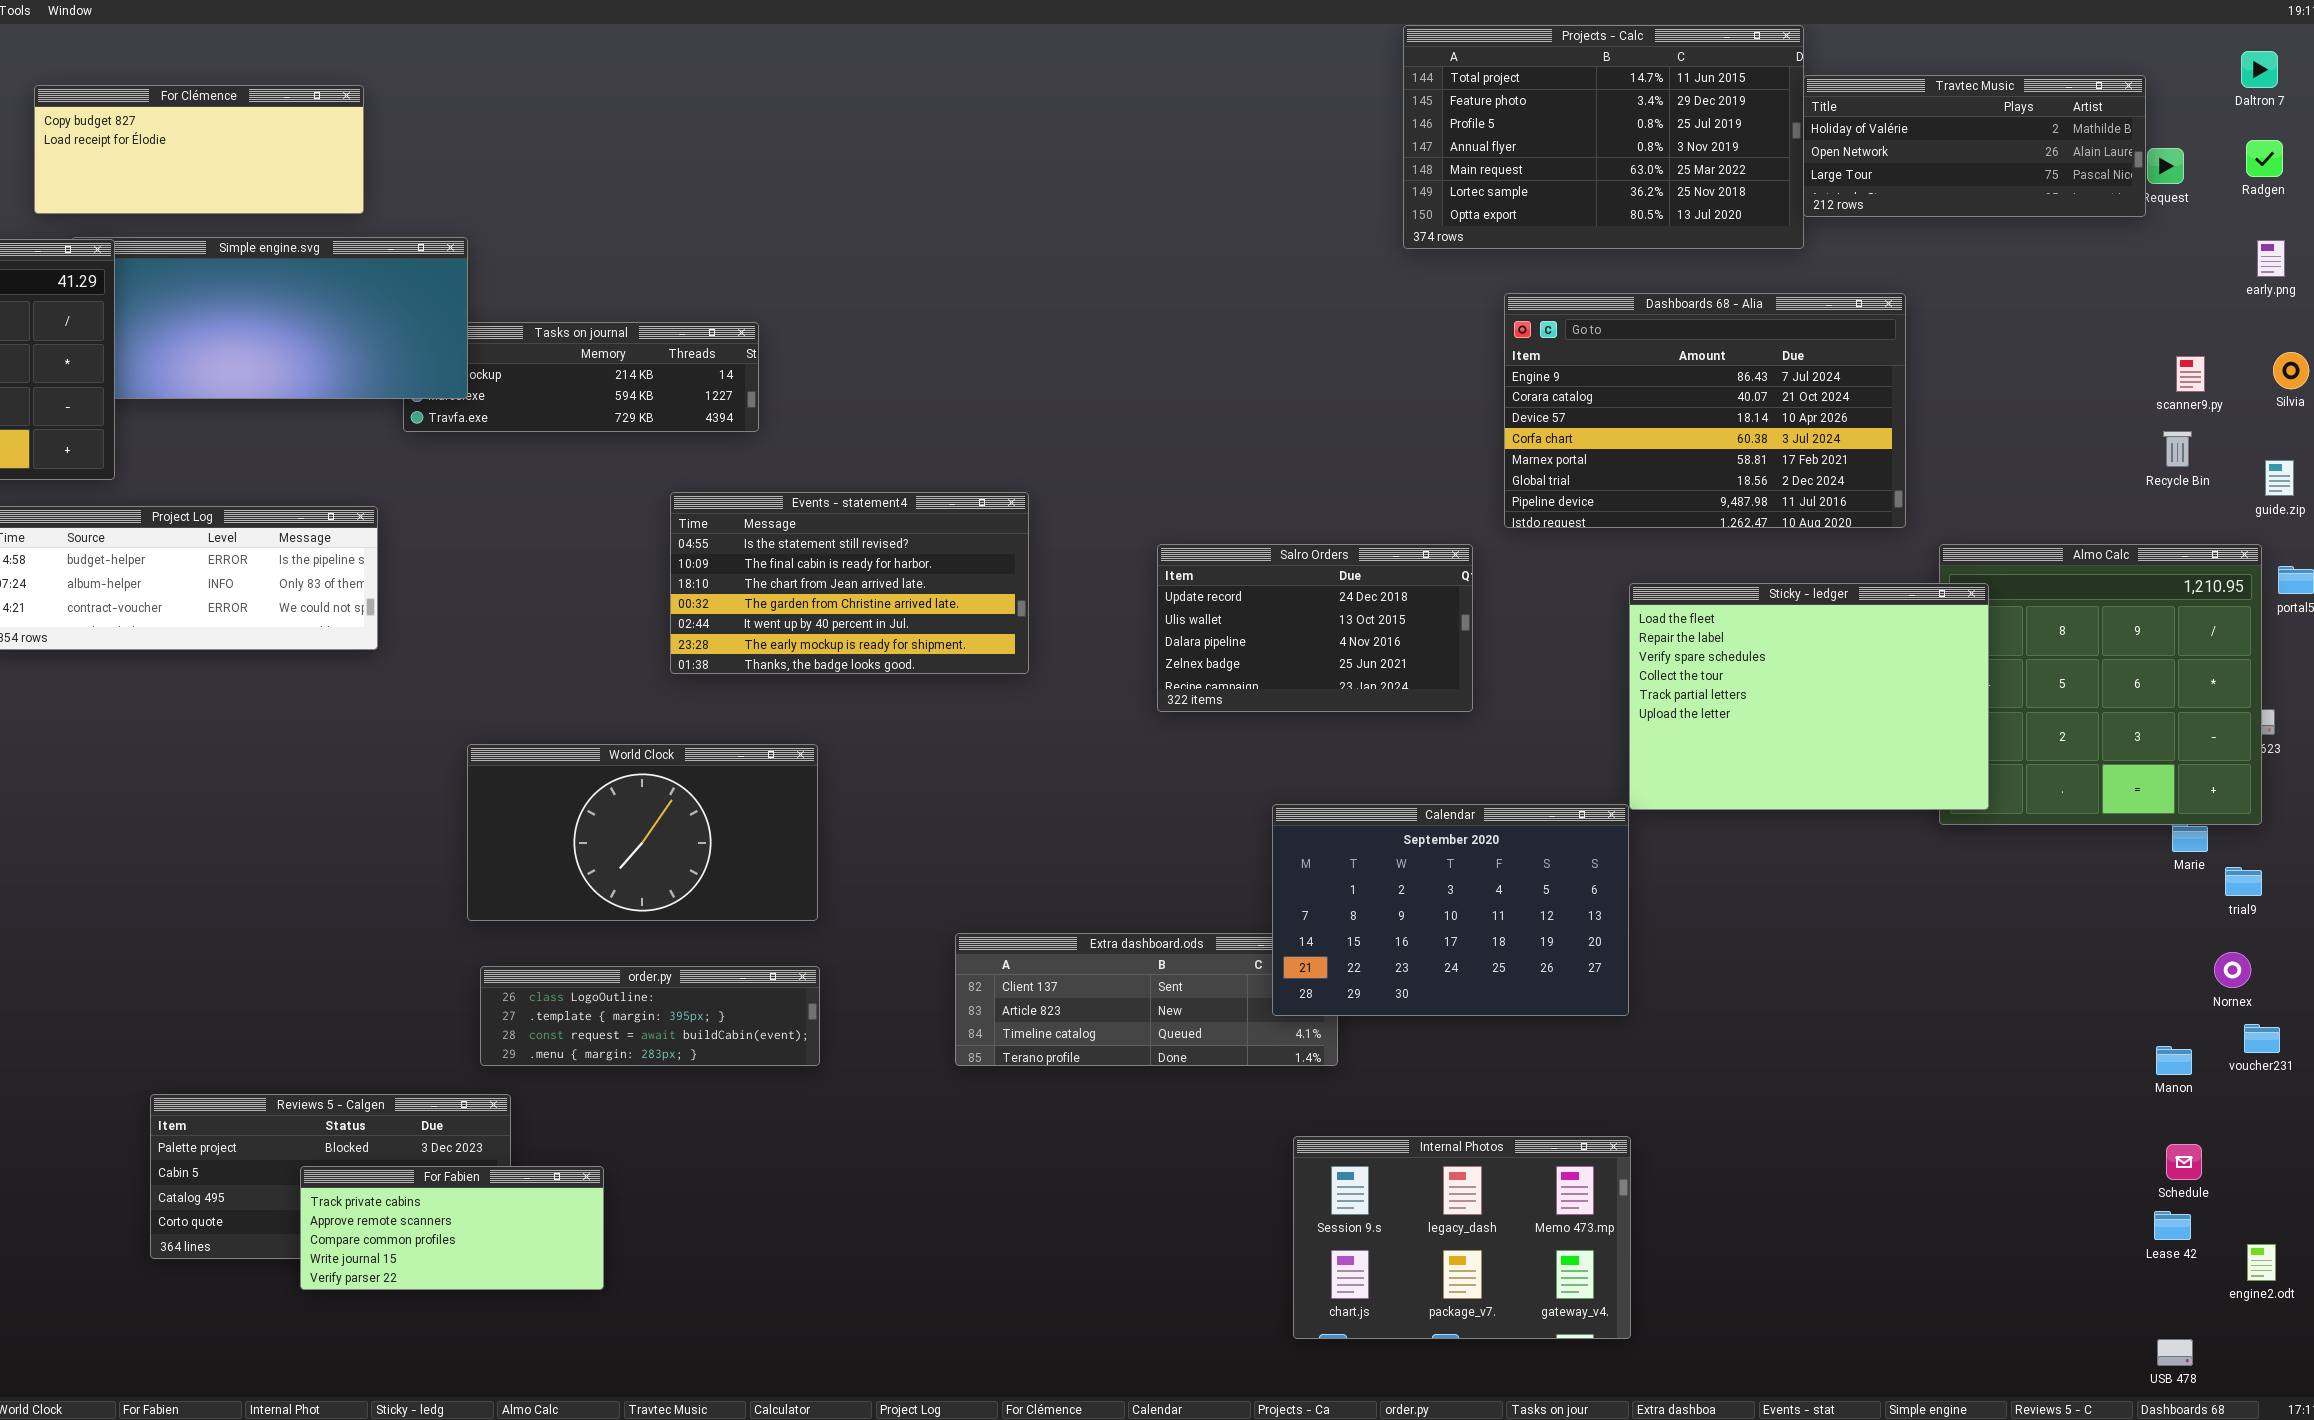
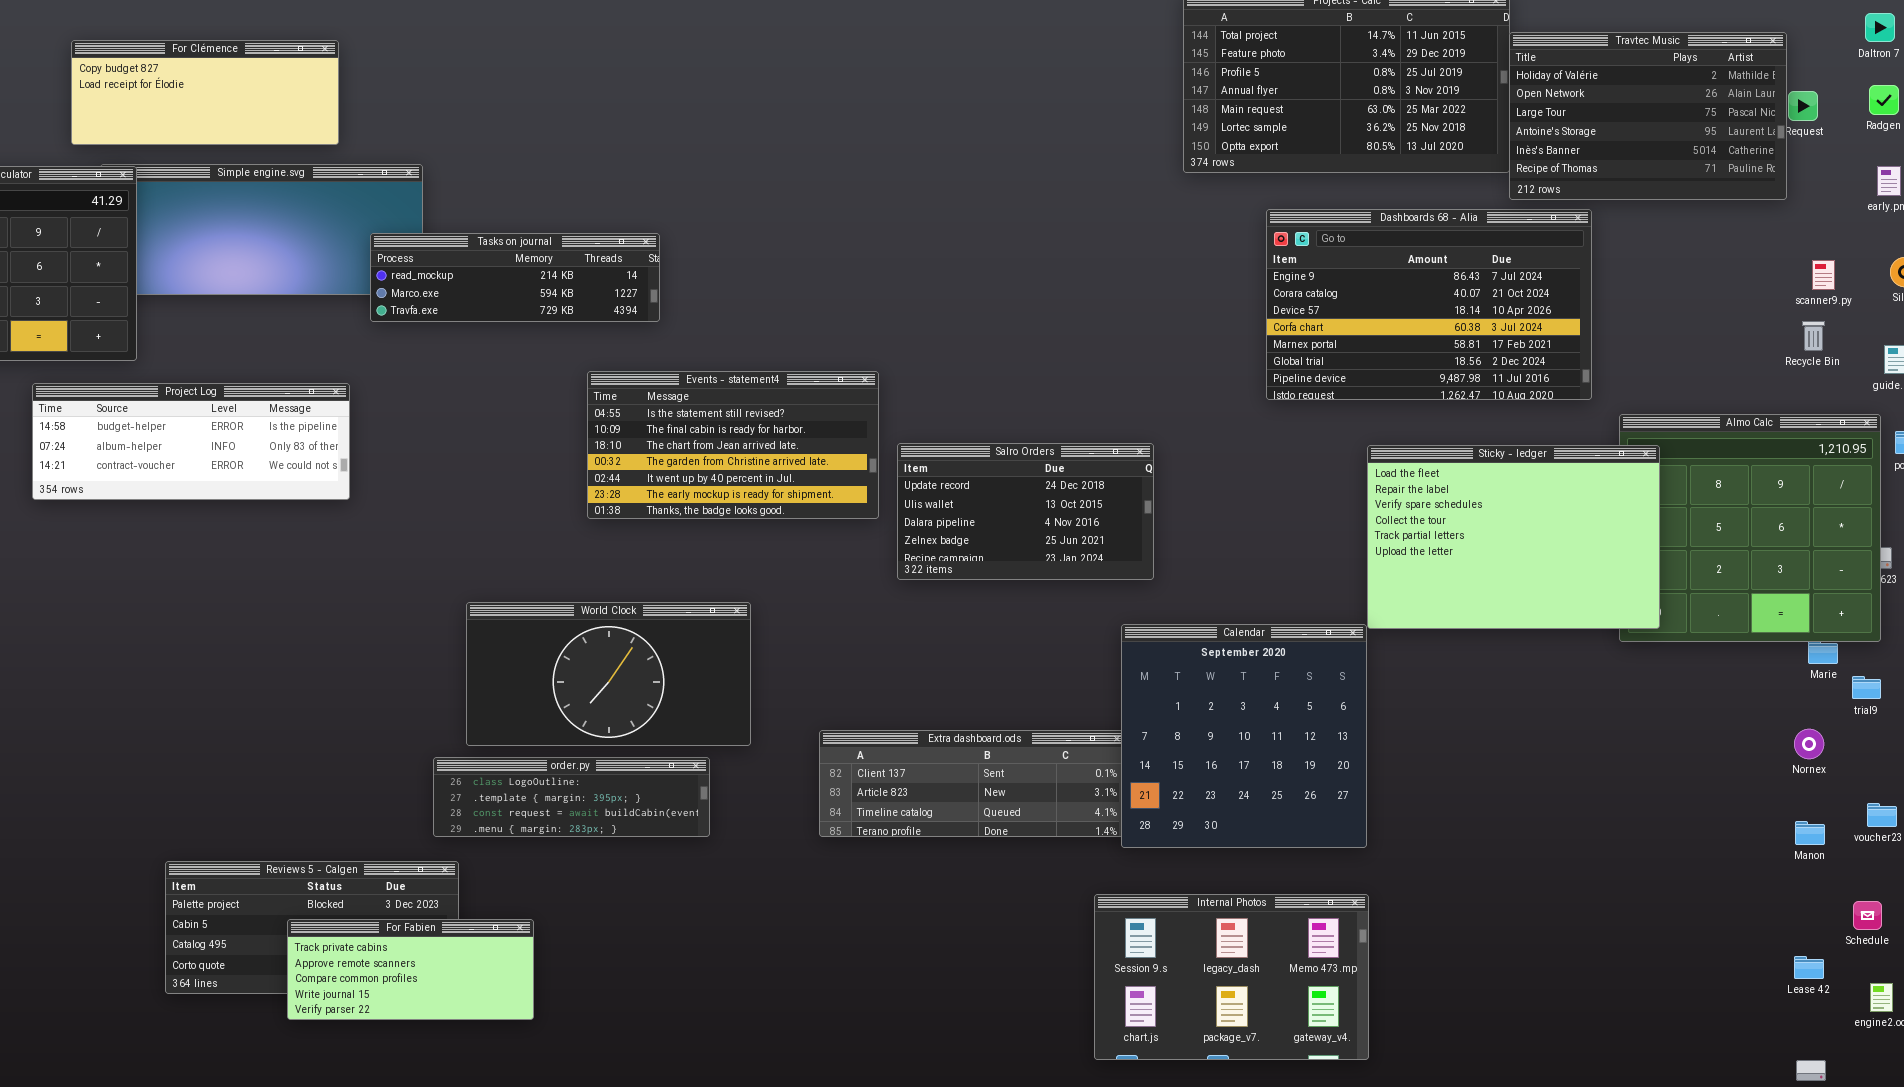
Travtec Music: [1803,75,2146,217] -> [1509,32,1787,200], resized
Tasks on journal: [403,322,759,432] -> [370,233,660,322], raised
Salro Orders: [1157,544,1473,712] -> [897,443,1154,580], moved
World Clock: [467,744,818,921] -> [466,602,751,746], moved
Calendar: [1272,804,1629,1016] -> [1121,624,1367,848], resized
Nornex: [2214,952,2251,988] -> [1794,729,1824,759], moved
Schedule: [2166,1144,2202,1180] -> [1853,901,1882,930], moved

